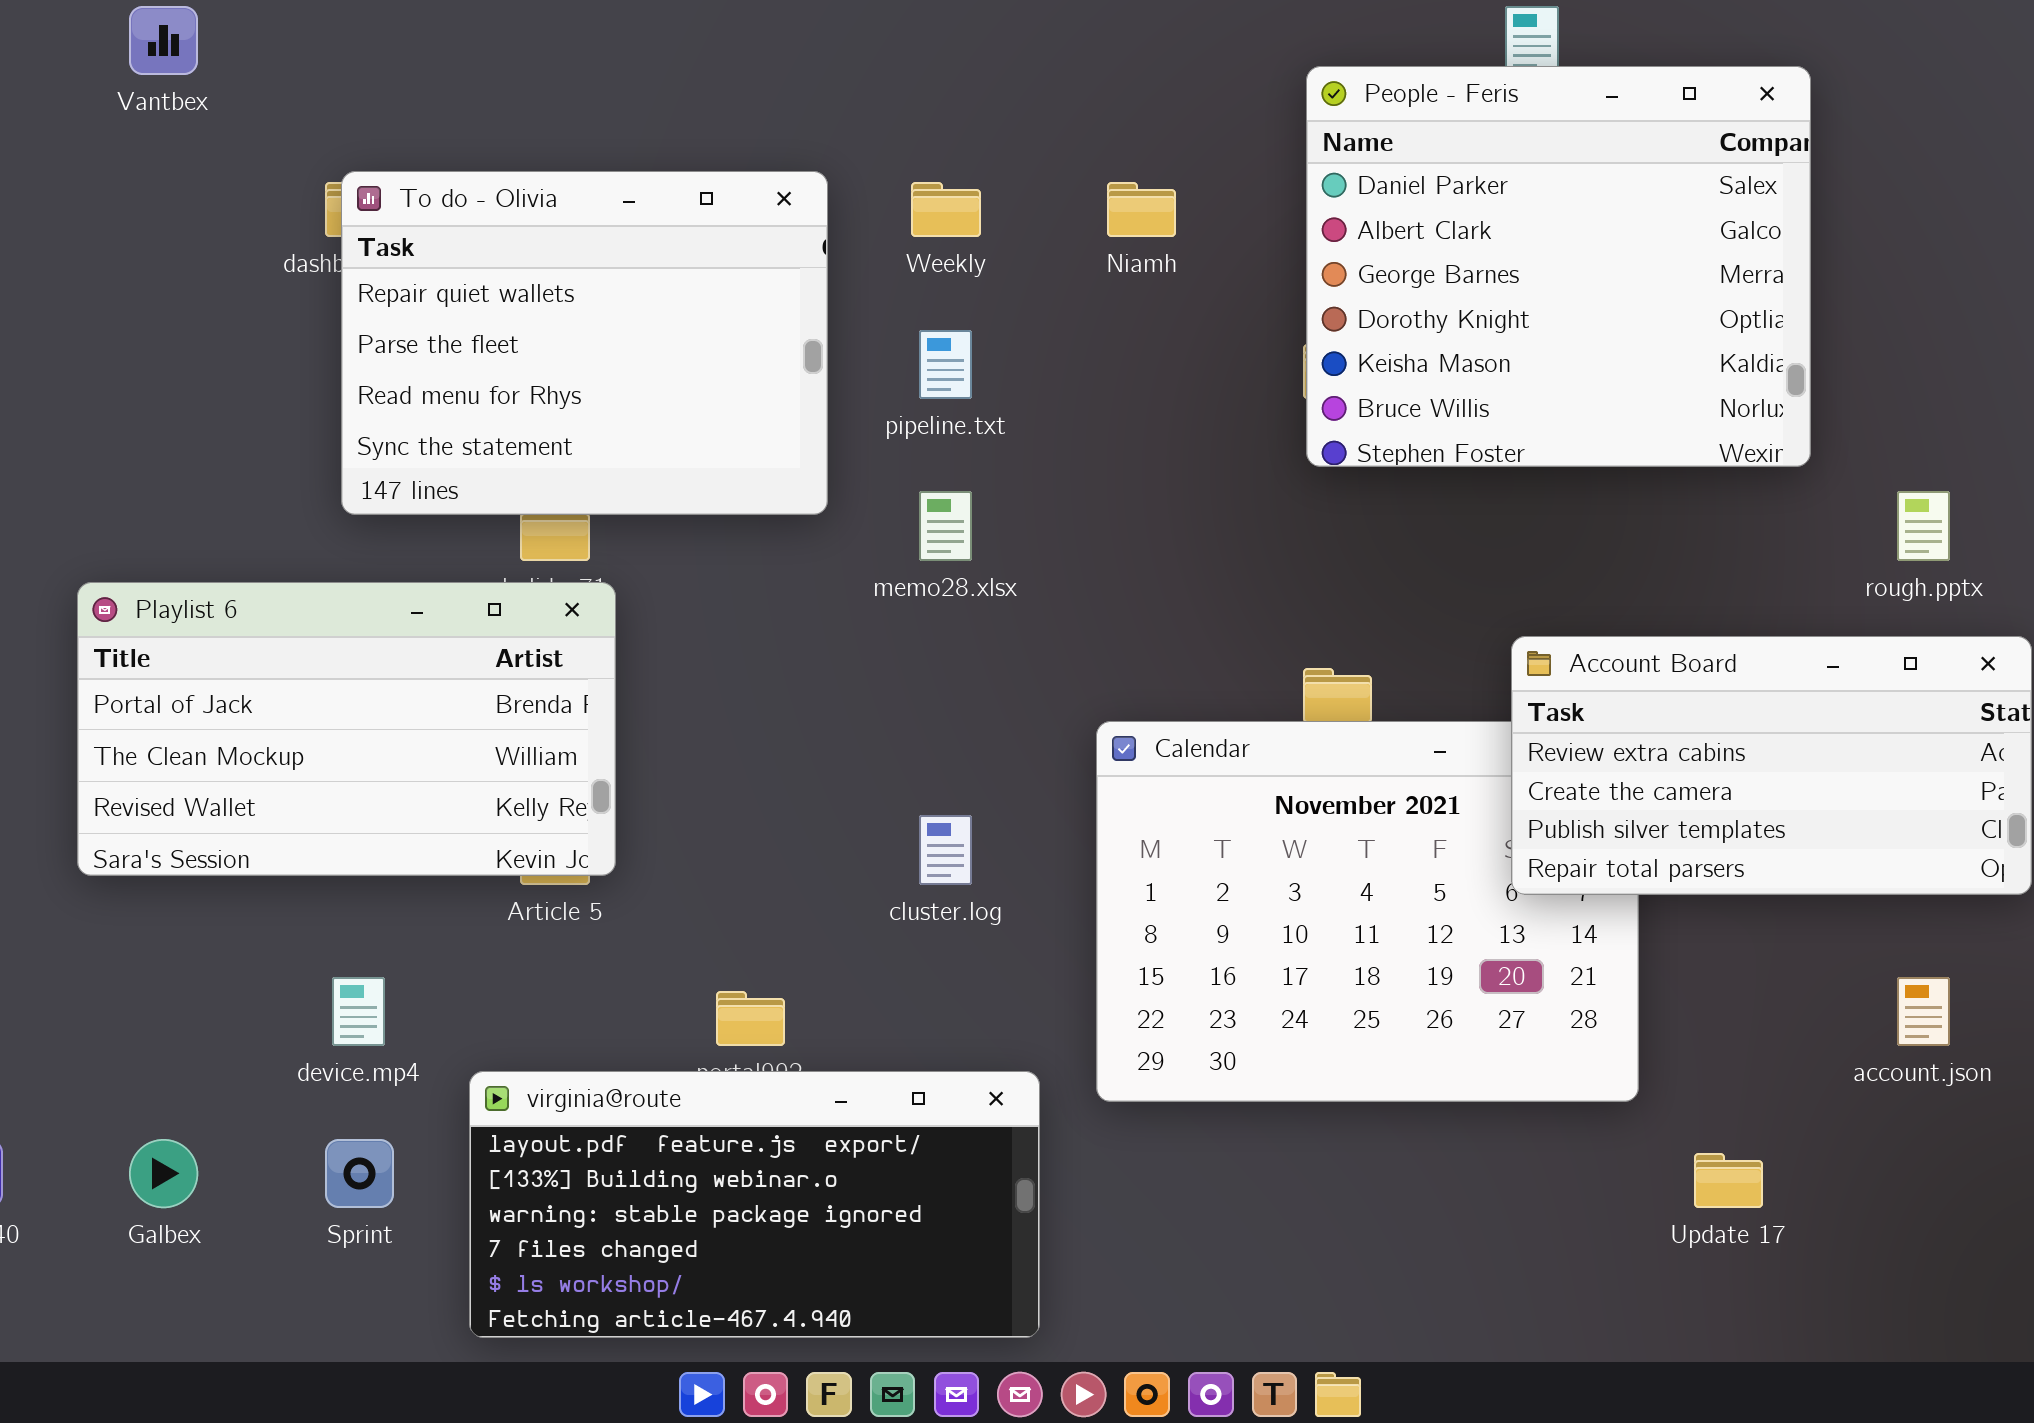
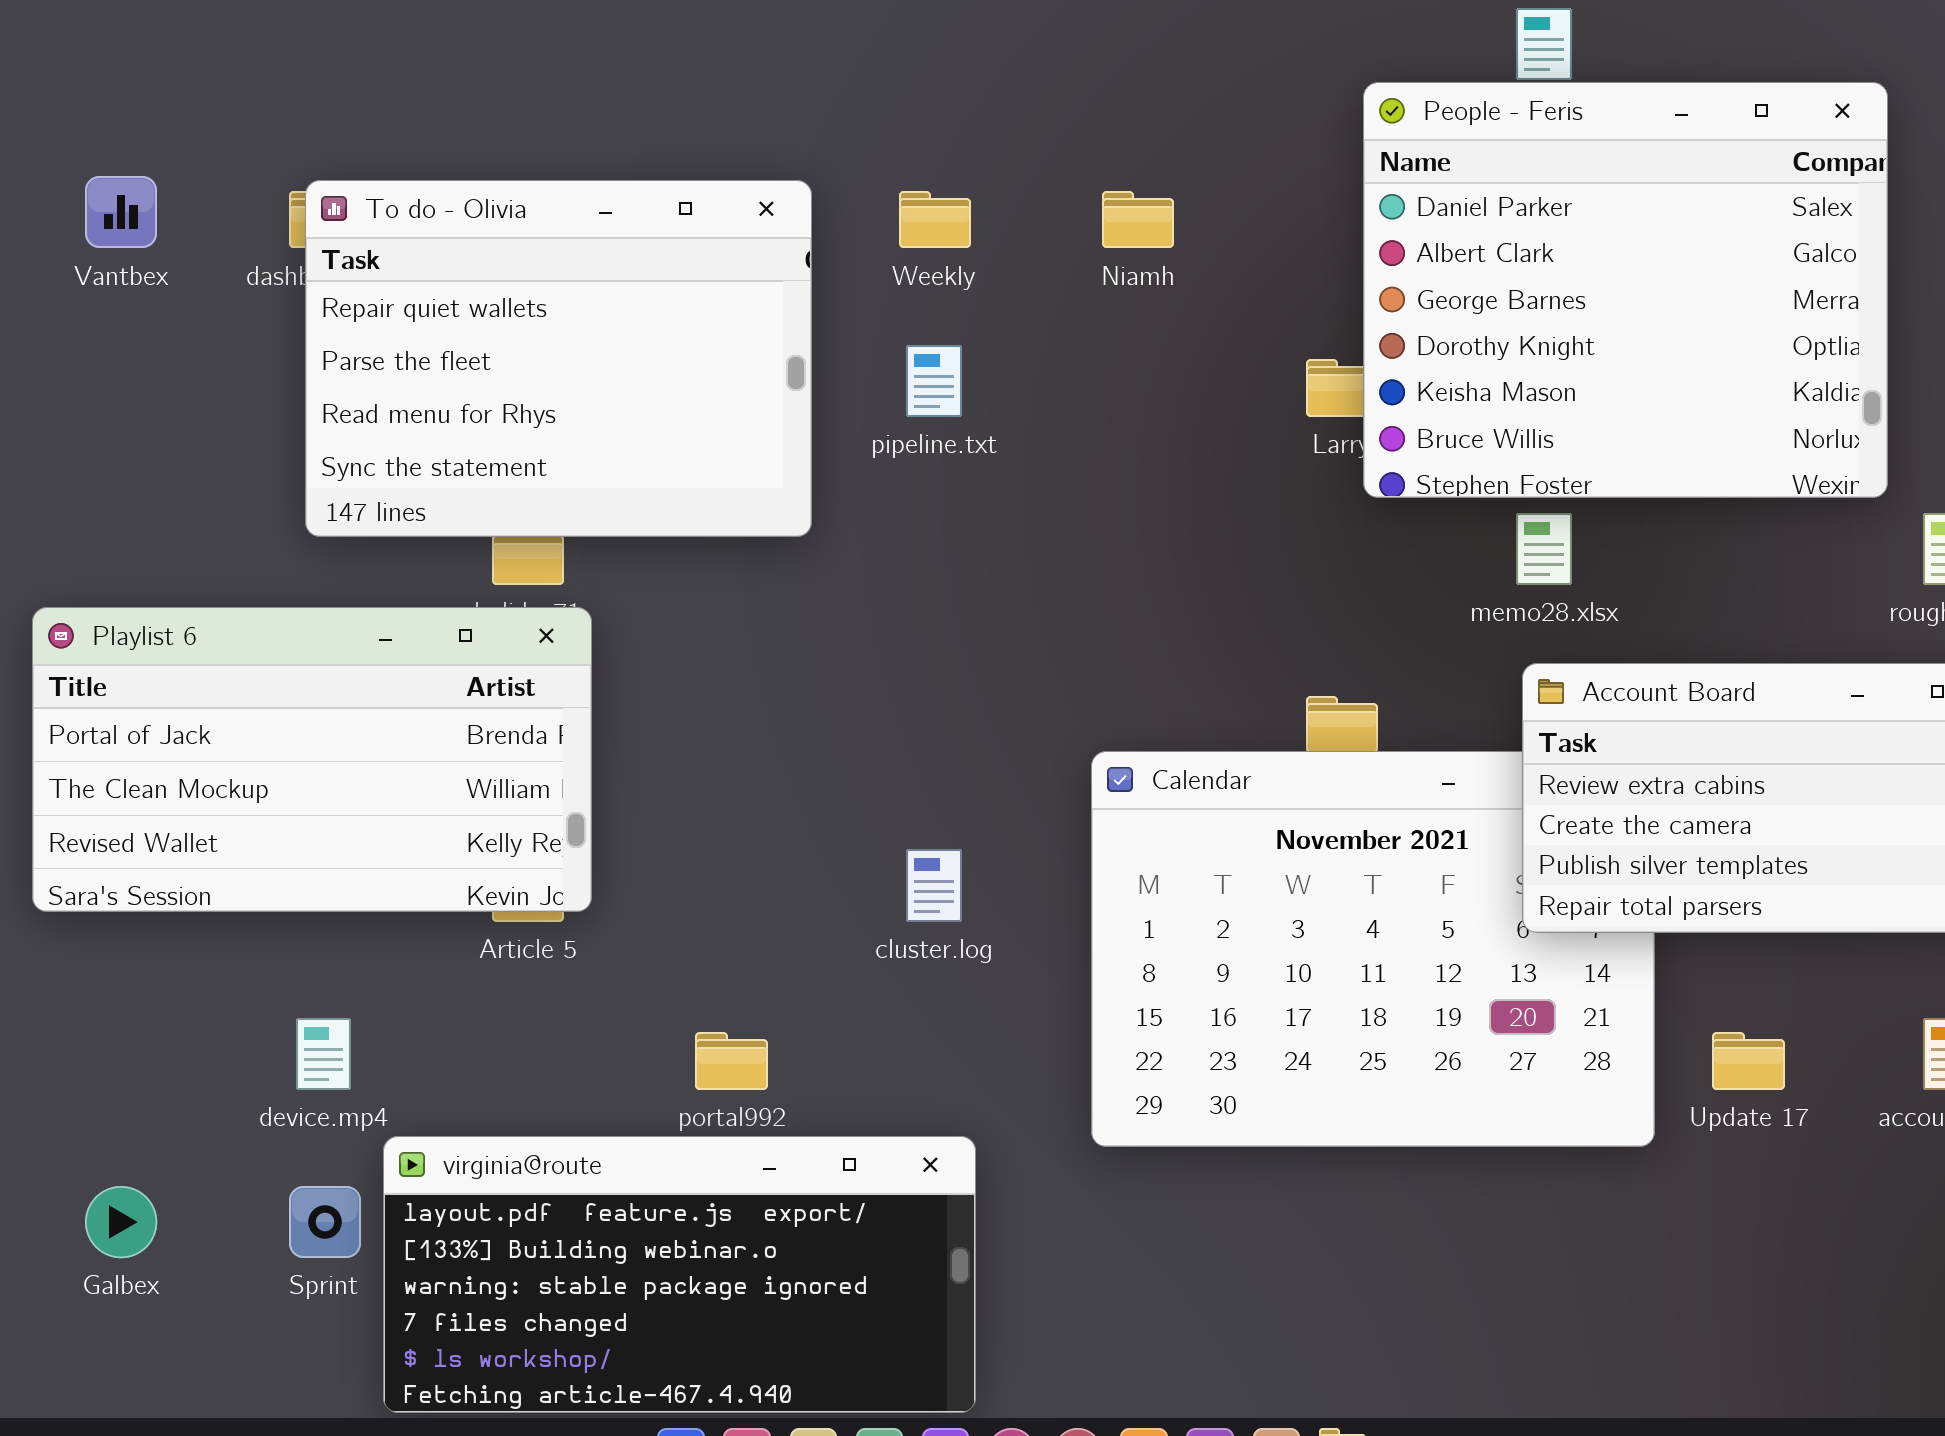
Vantbex: [129,6,198,75] -> [85,176,157,248], moved
People - Feris: [1306,66,1811,467] -> [1363,82,1888,498], moved
memo28.xlsx: [919,491,972,561] -> [1516,513,1572,585], moved
virginia@route: [469,1071,1040,1338] -> [383,1136,976,1413], moved
Update 17: [1694,1153,1763,1208] -> [1712,1032,1785,1090], moved

